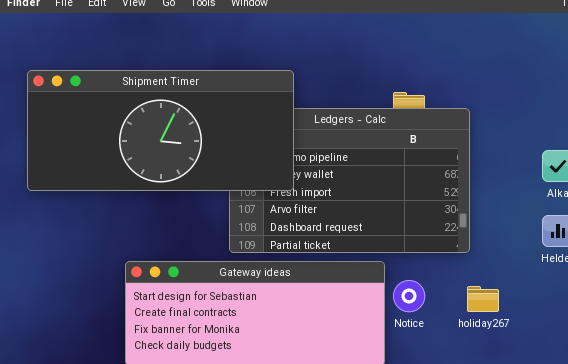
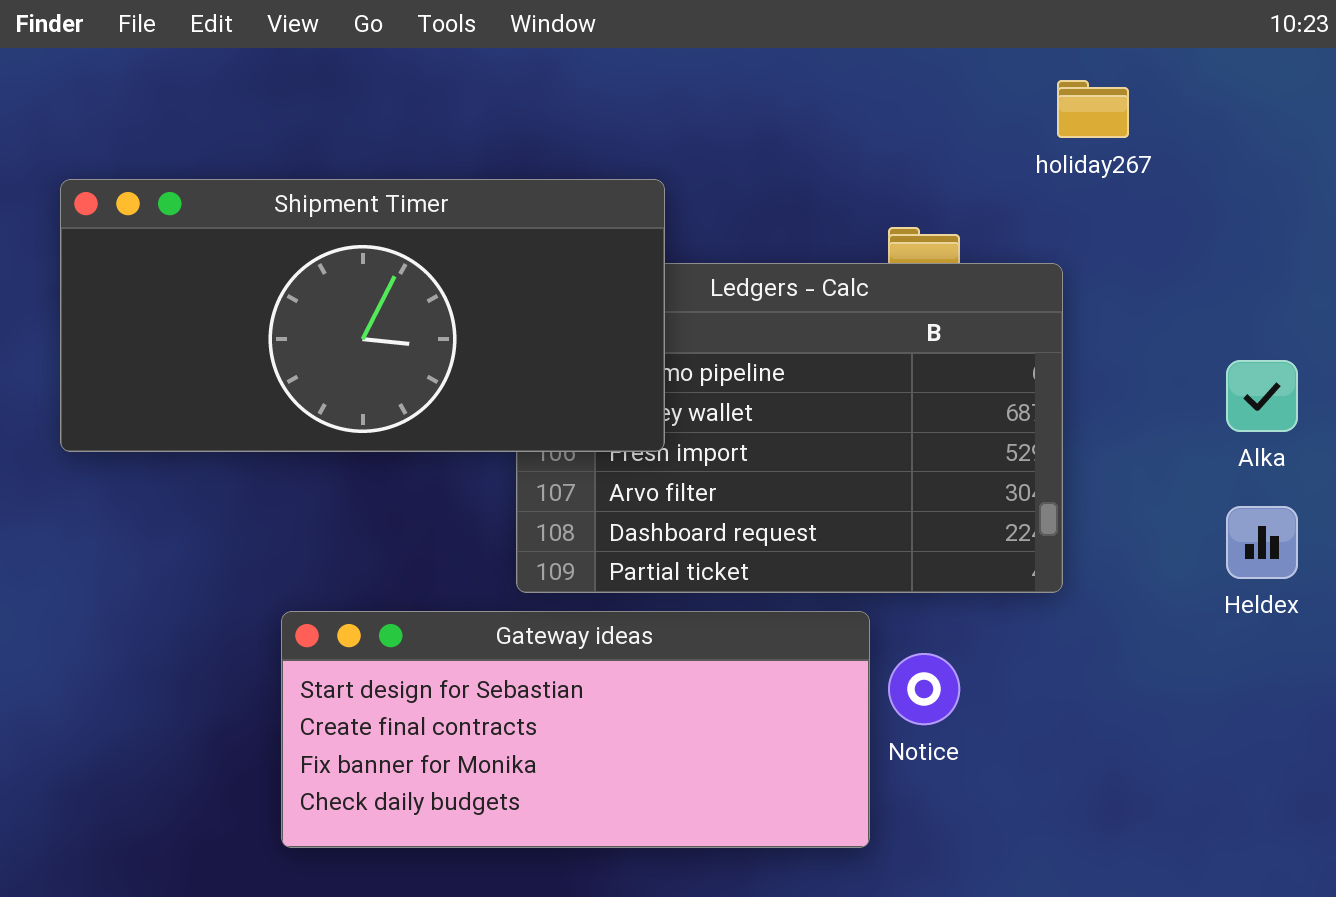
holiday267: [467,286,499,312] -> [1057,80,1129,138], moved

